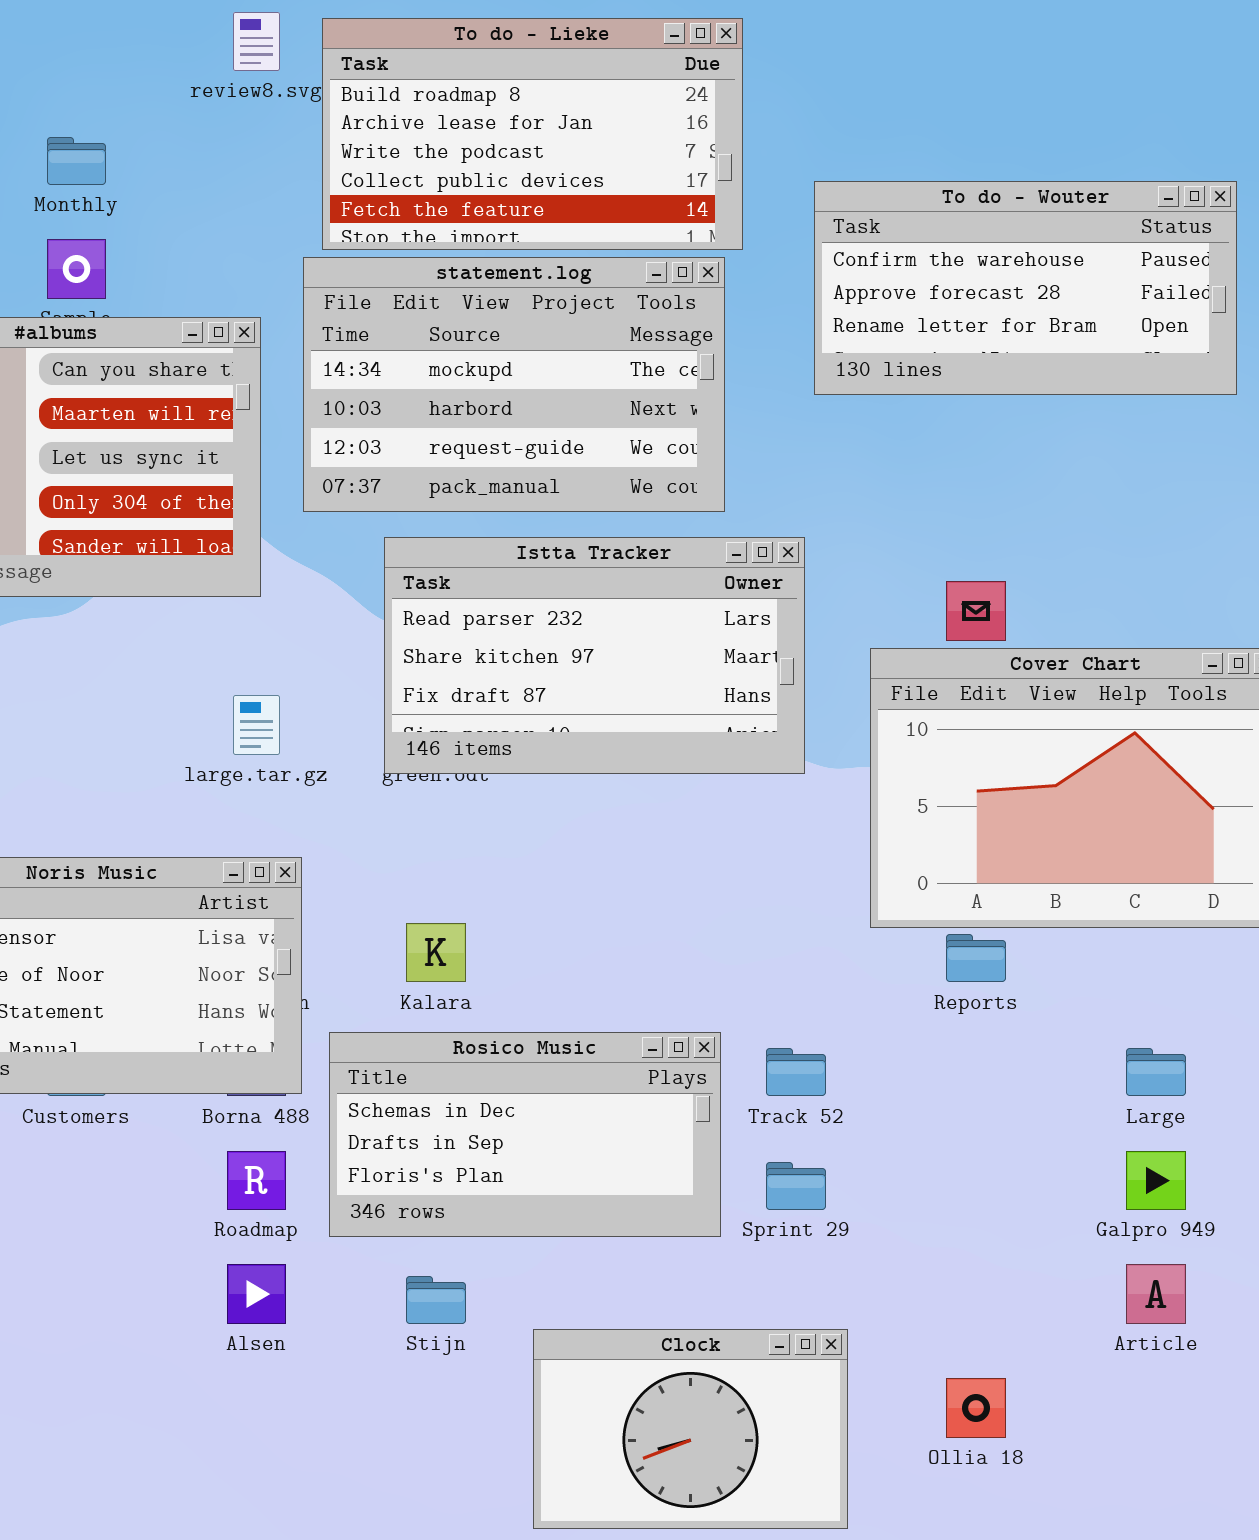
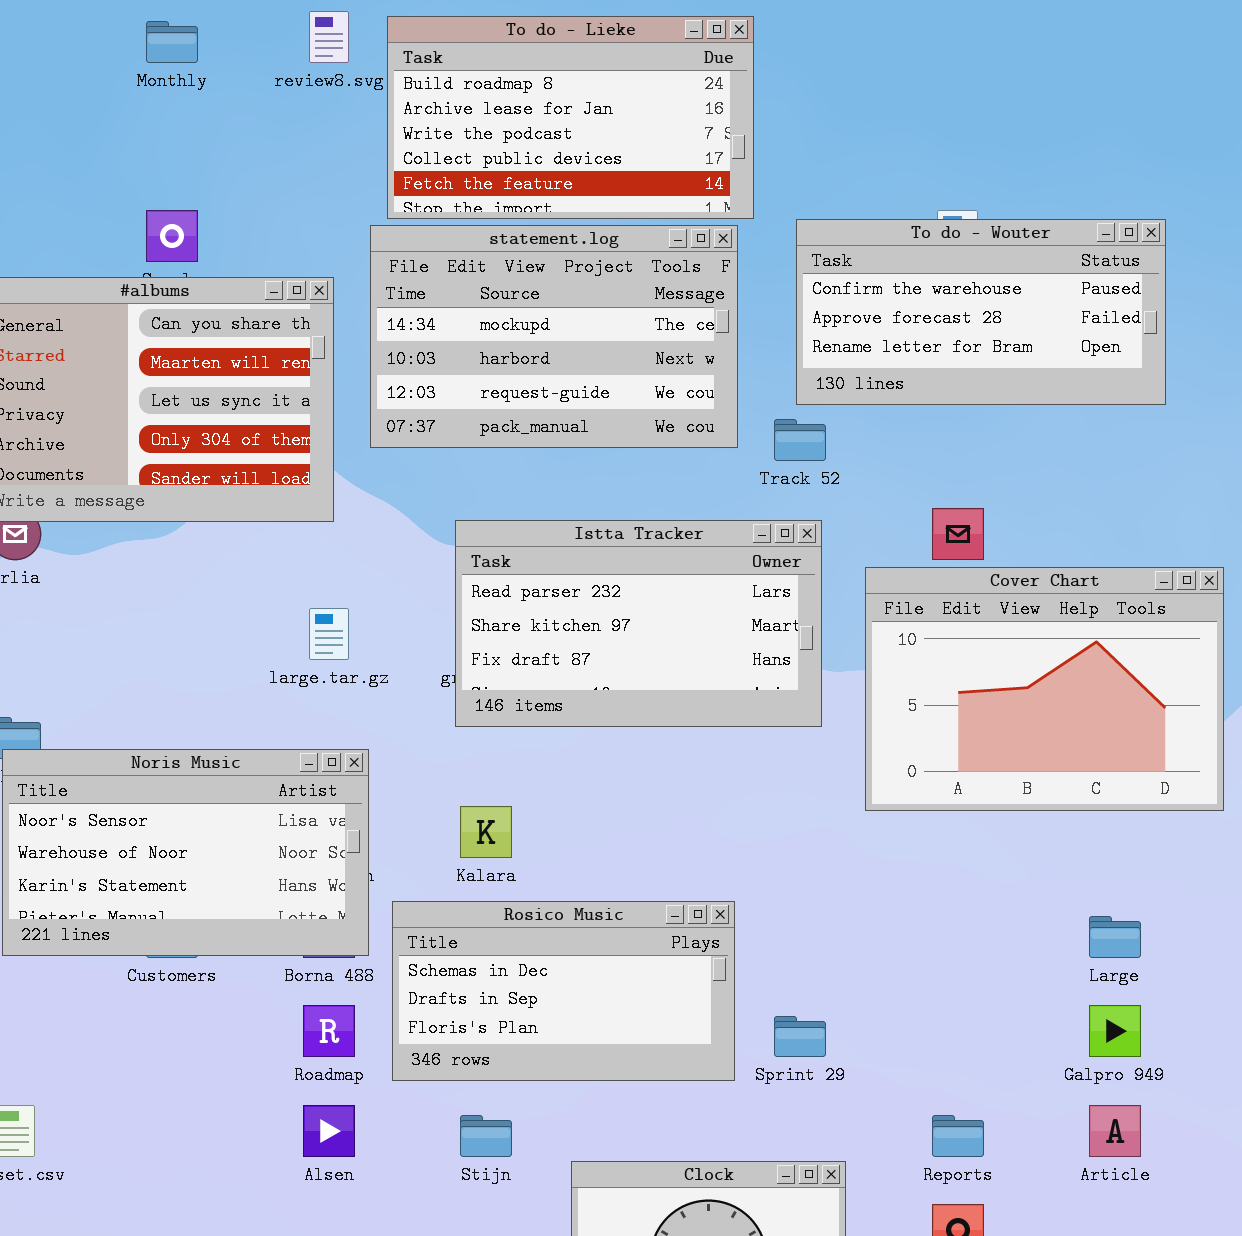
Monthly: [47,137,106,185] -> [146,21,198,63], moved
To do - Wouter: [814,181,1237,395] -> [796,219,1166,405], moved
Istta Tracker: [384,537,805,774] -> [455,520,822,727], moved
Reports: [946,934,1006,982] -> [932,1115,984,1157], moved
Track 52: [766,1048,826,1096] -> [774,419,826,461], moved

